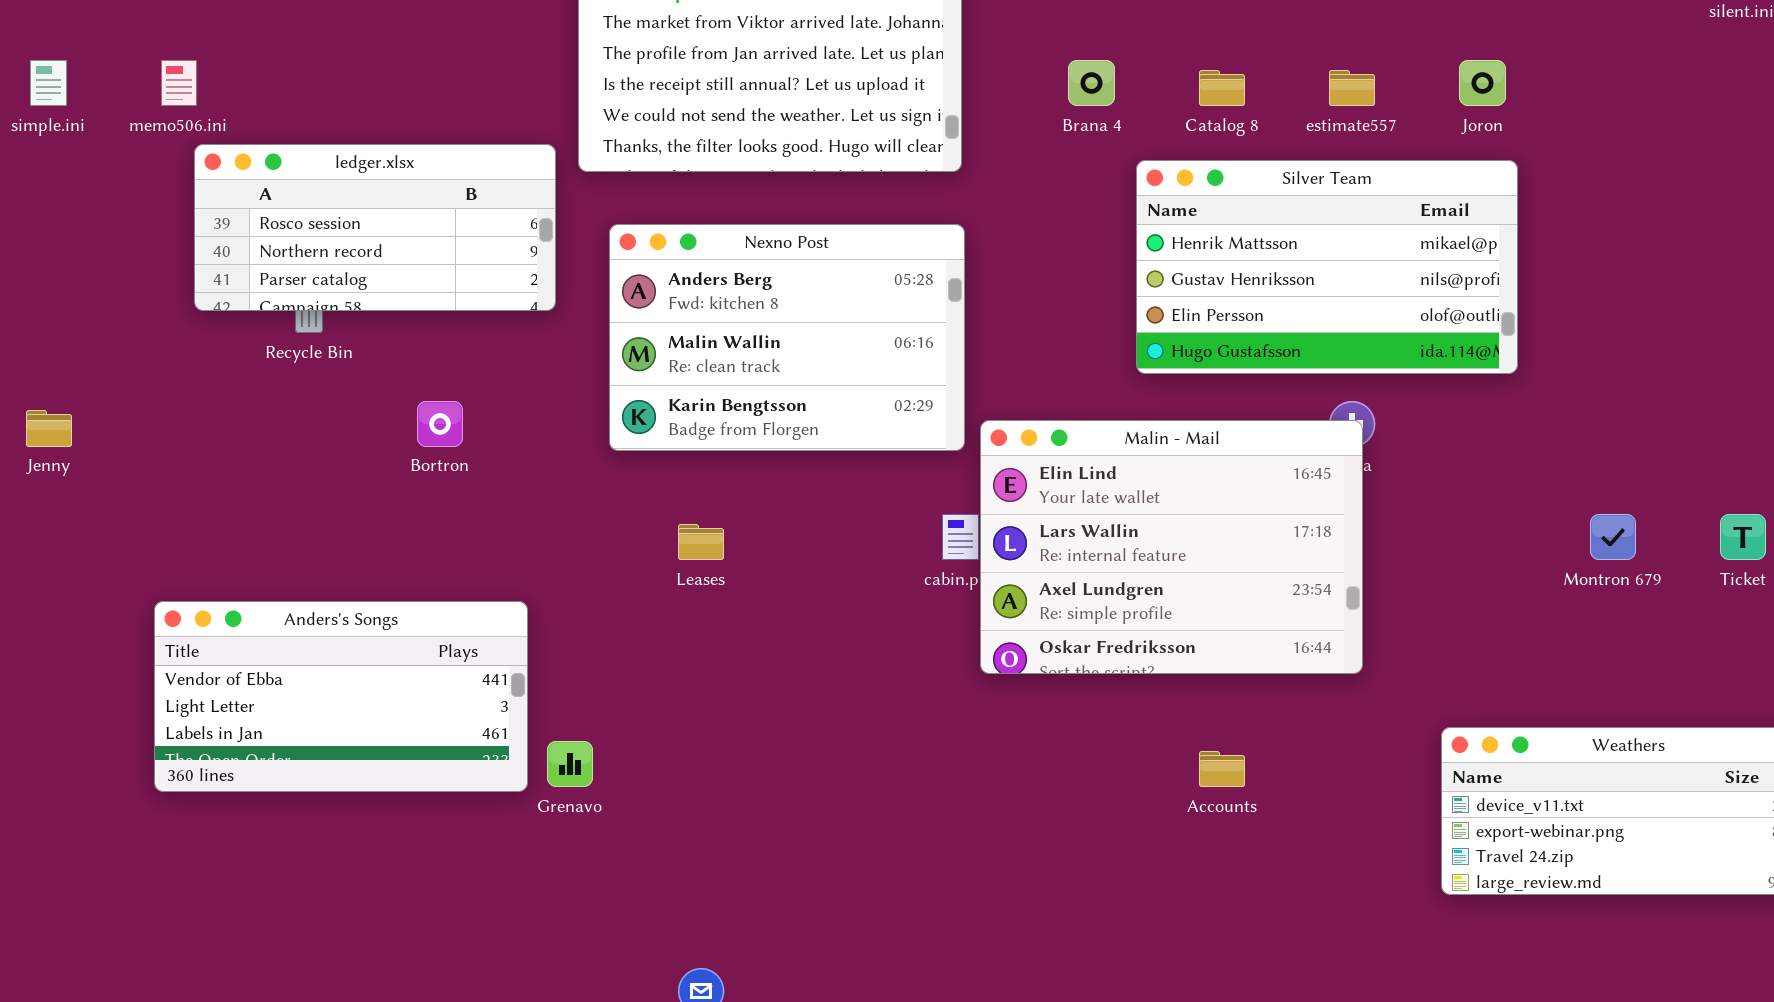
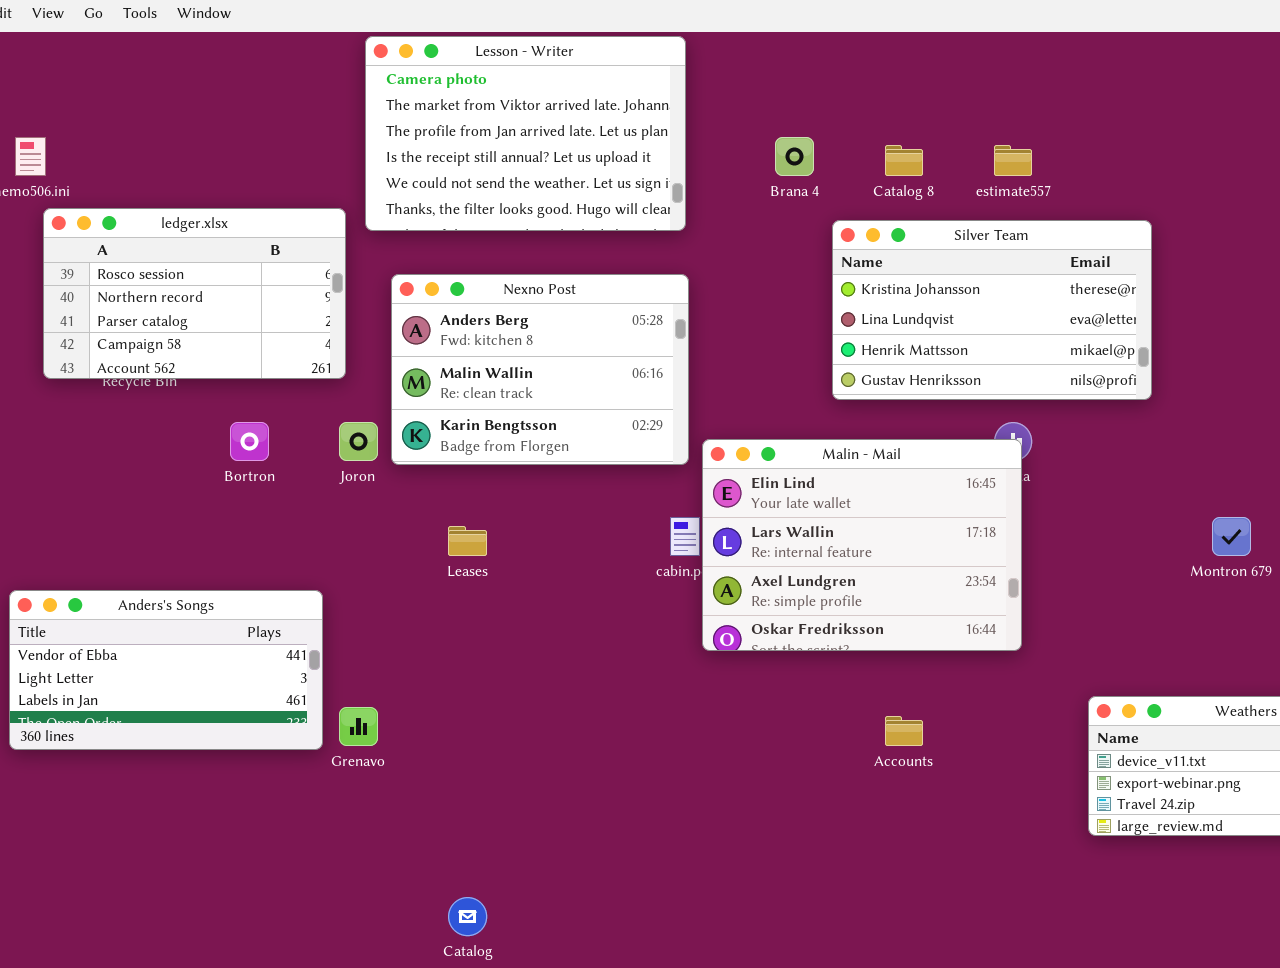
Joron: [1459,60,1506,106] -> [339,422,378,461], moved
ledger.xlsx: [194,144,556,311] -> [43,208,346,379], resized
Silver Team: [1136,160,1518,374] -> [832,220,1152,400], scrolled up 2 rows

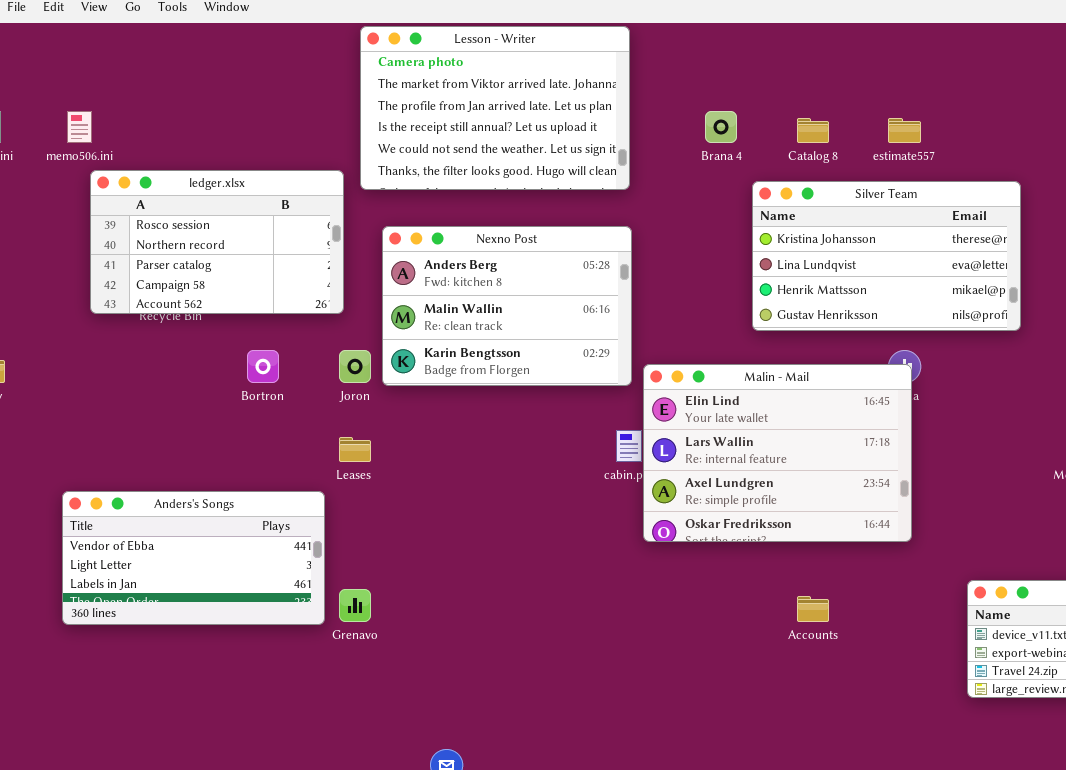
Leases: [448,526,487,556] -> [339,437,371,462], moved

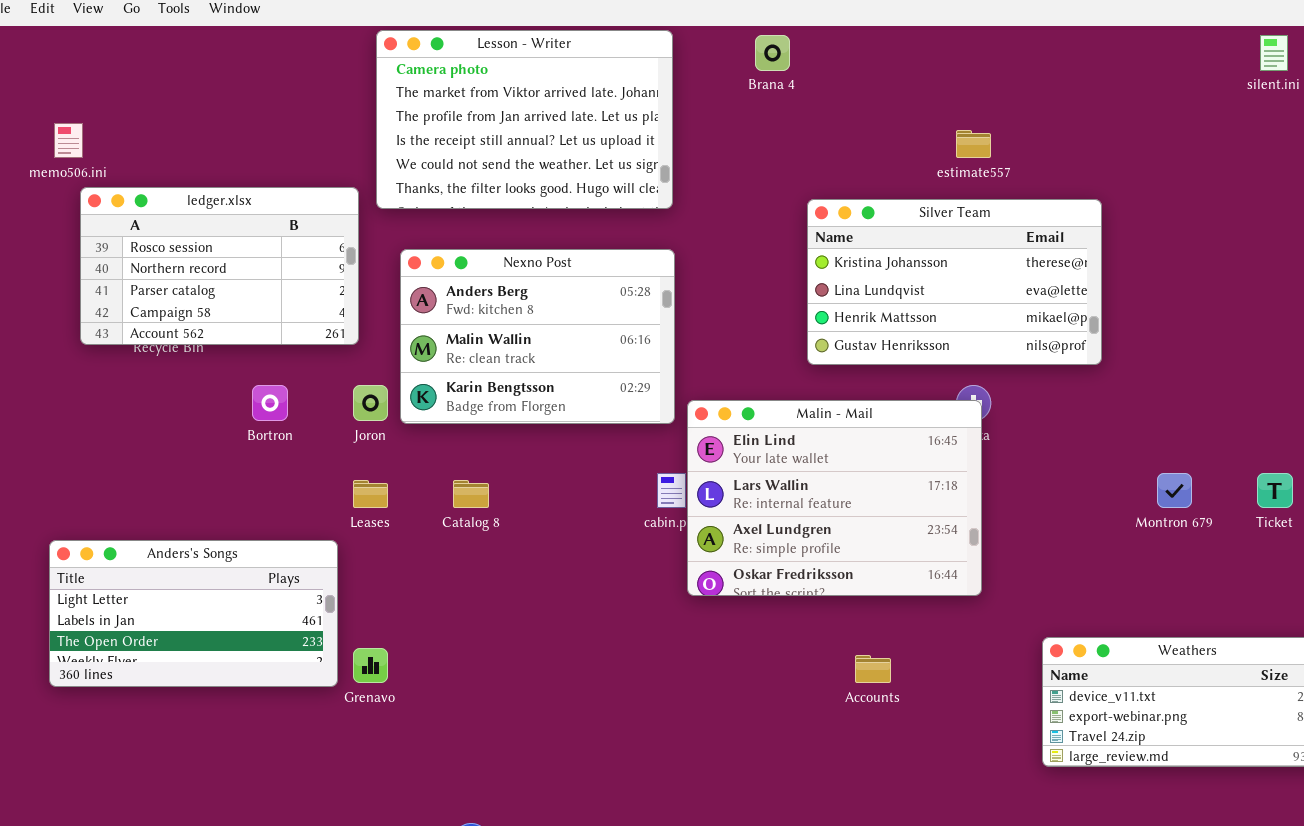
Brana 4: [705,111,737,143] -> [755,35,790,71], moved
Catalog 8: [797,118,829,143] -> [453,480,489,508], moved
Anders's Songs: [62,491,325,625] -> [49,540,338,687], scrolled down 1 row

